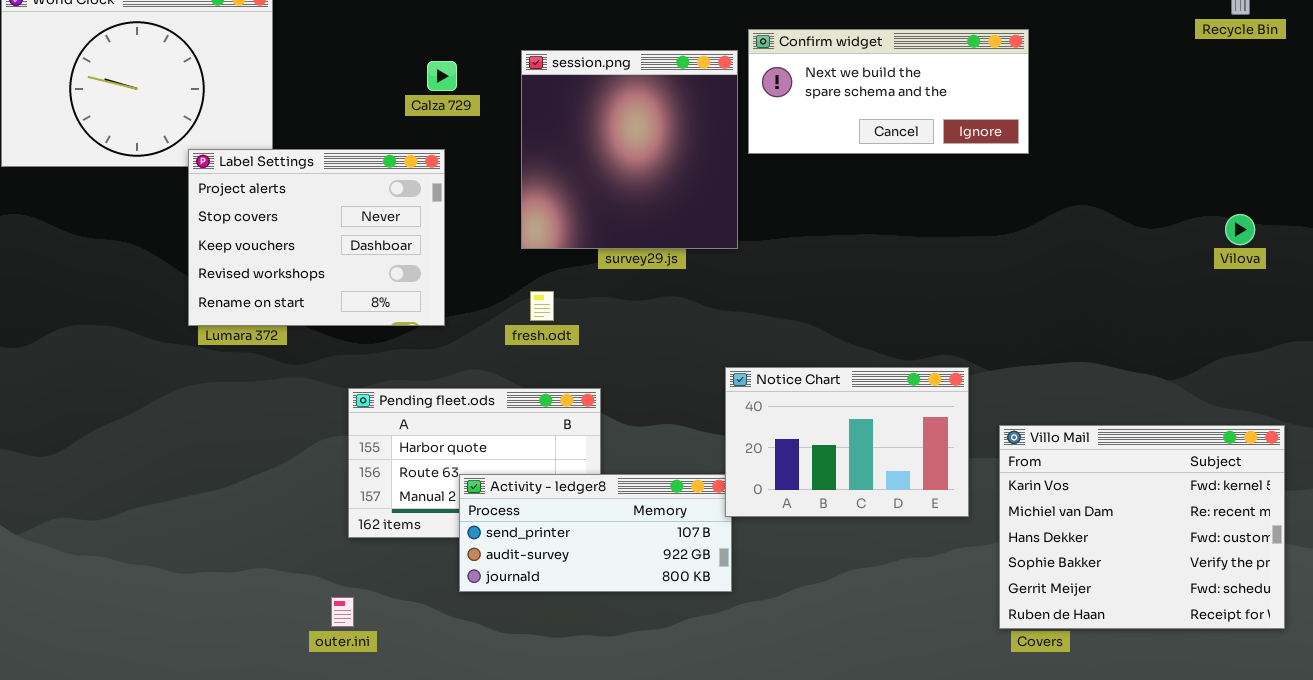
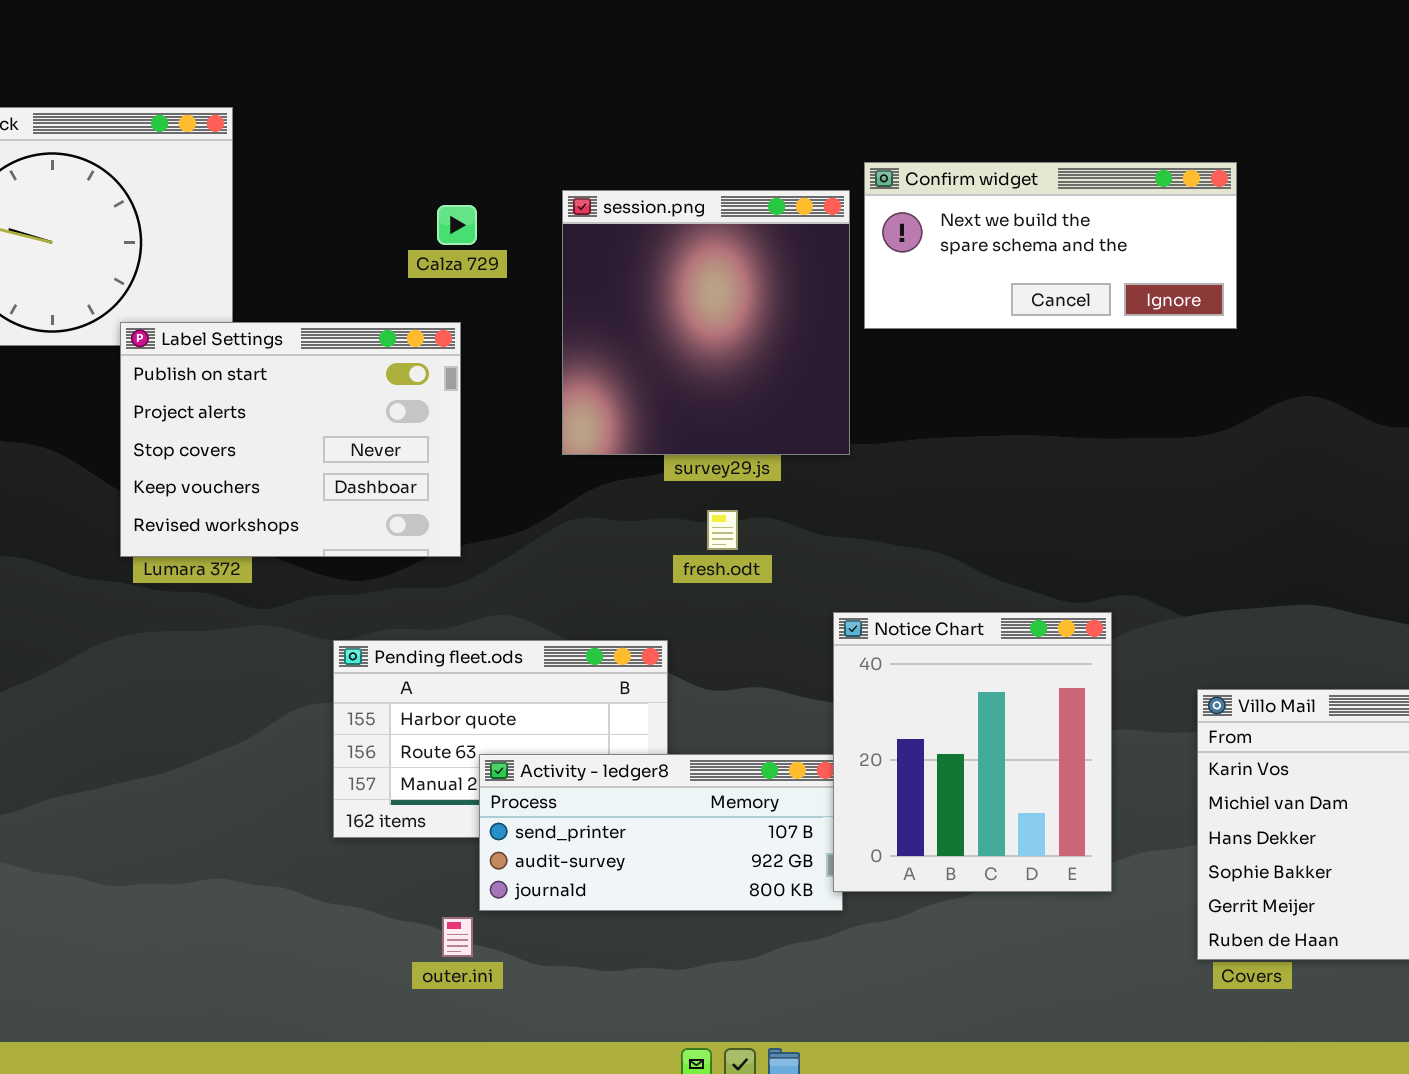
Label Settings: [188,149,445,326] -> [120,322,461,557], scrolled up 1 row
fresh.odt: [530,291,554,321] -> [707,510,738,550], moved
Notice Chart: [725,367,969,517] -> [833,612,1112,892], resized
outer.ini: [331,597,354,627] -> [442,917,473,957], moved

